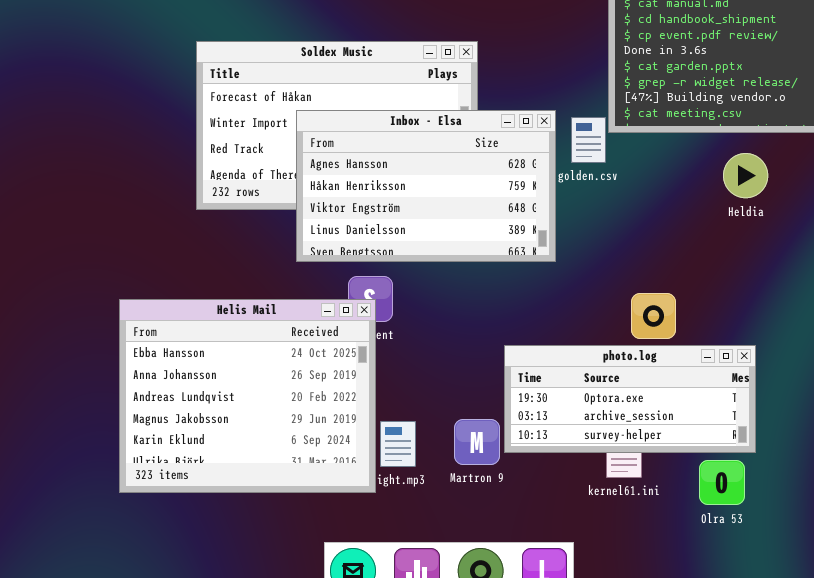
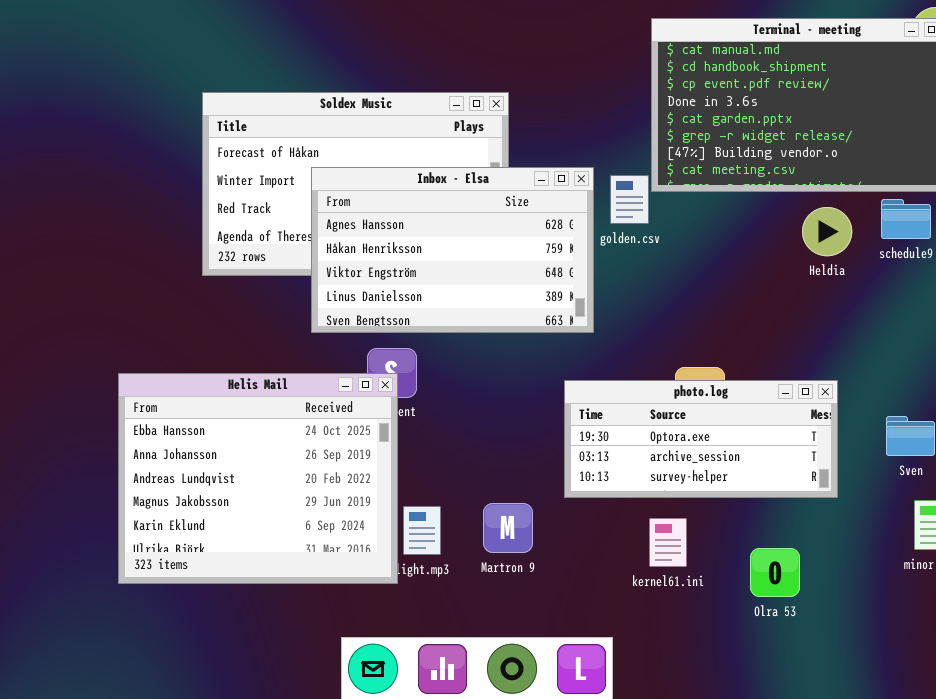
Heldia: [723,153,768,198] -> [802,207,852,256], moved
photo.log: [504,345,756,453] -> [564,380,838,498], moved

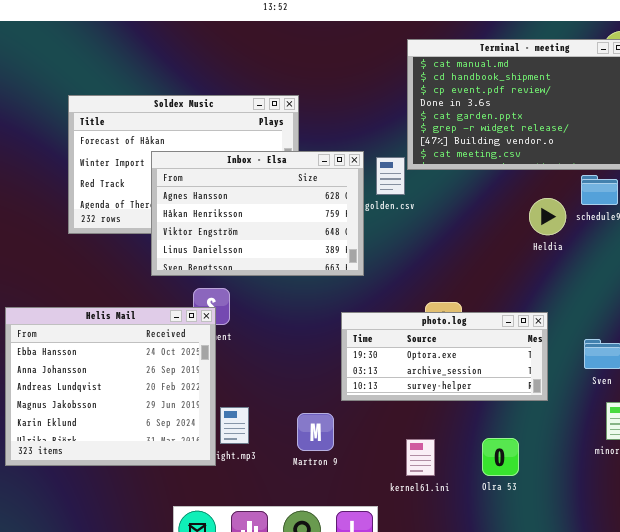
Heldia: [802,207,852,256] -> [529,198,566,235], moved
Martron 9: [483,503,533,553] -> [297,413,334,451], moved
kernel61.ini: [649,518,687,567] -> [406,439,435,476], moved

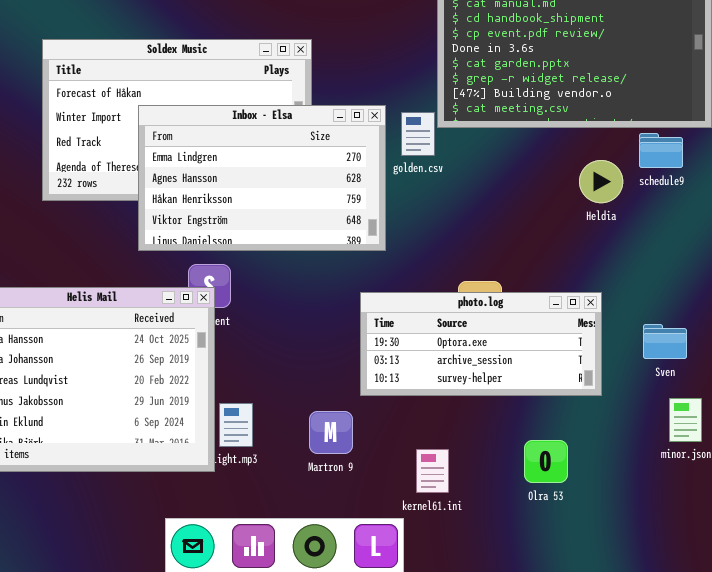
Inbox - Elsa: [151,151,364,276] -> [138,105,386,251], scrolled up 1 row
kernel61.ini: [406,439,435,476] -> [416,449,449,493], moved

